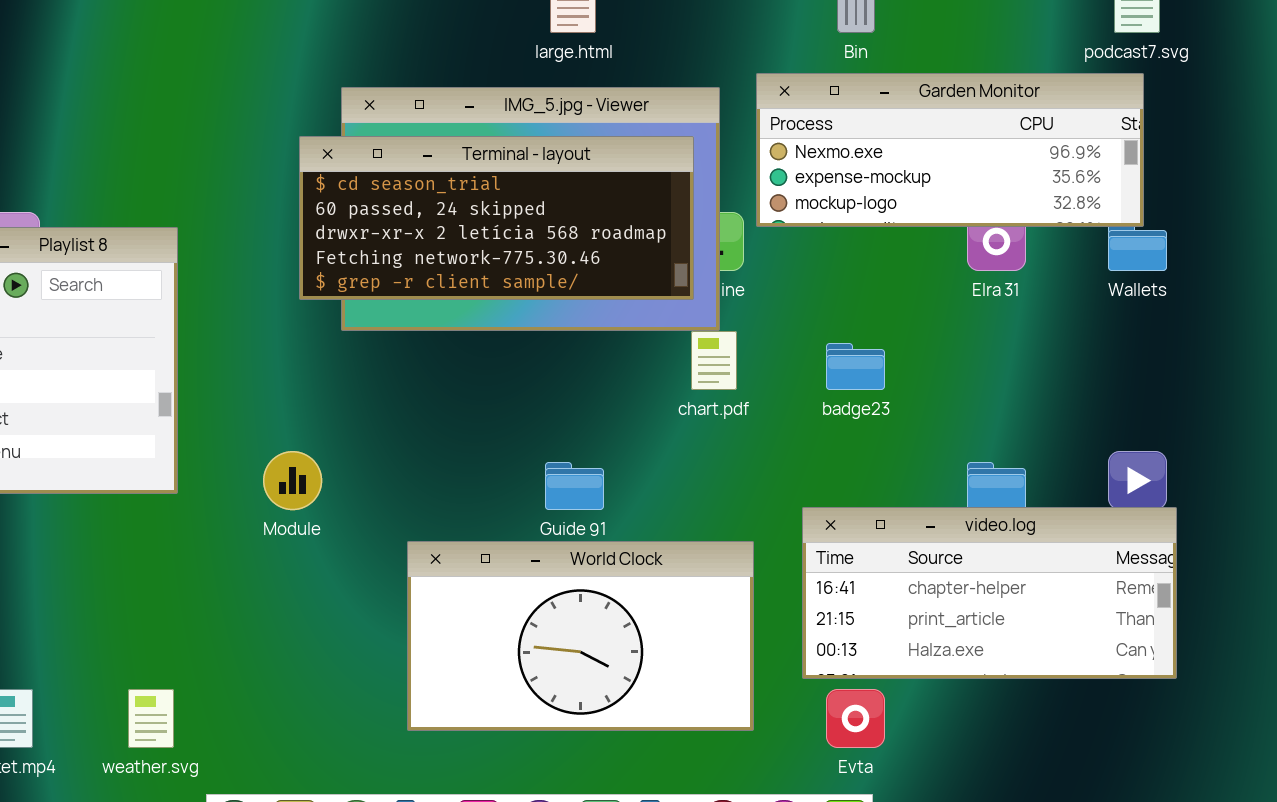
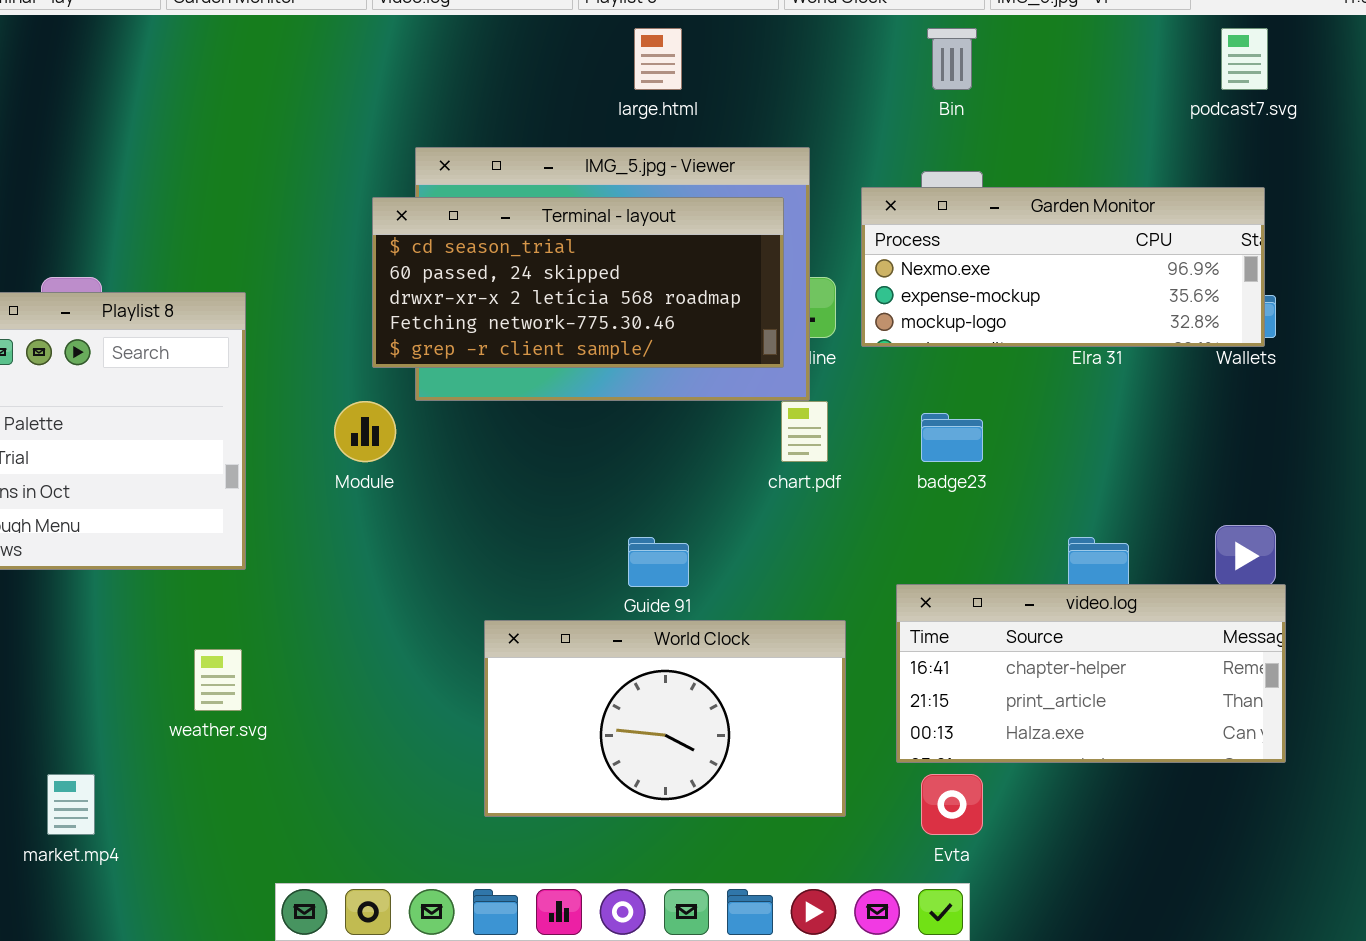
Garden Monitor: [756,73,1144,227] -> [861,187,1265,347], moved
Module: [263,451,322,510] -> [334,401,396,462], moved
weather.svg: [128,689,174,748] -> [194,649,242,711], moved

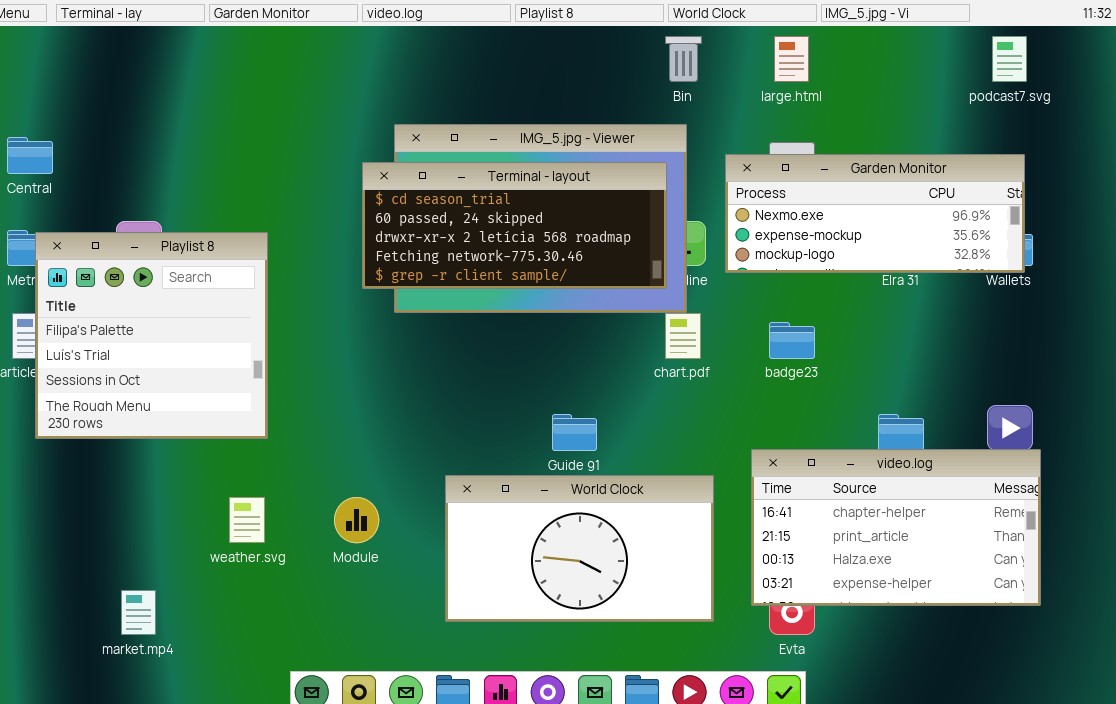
large.html: [634,28,682,90] -> [774,36,809,82], moved
Bin: [927,28,977,90] -> [665,36,702,82], moved
Module: [334,401,396,462] -> [334,497,379,543], moved
video.log: [896,584,1286,763] -> [751,449,1041,606], resized

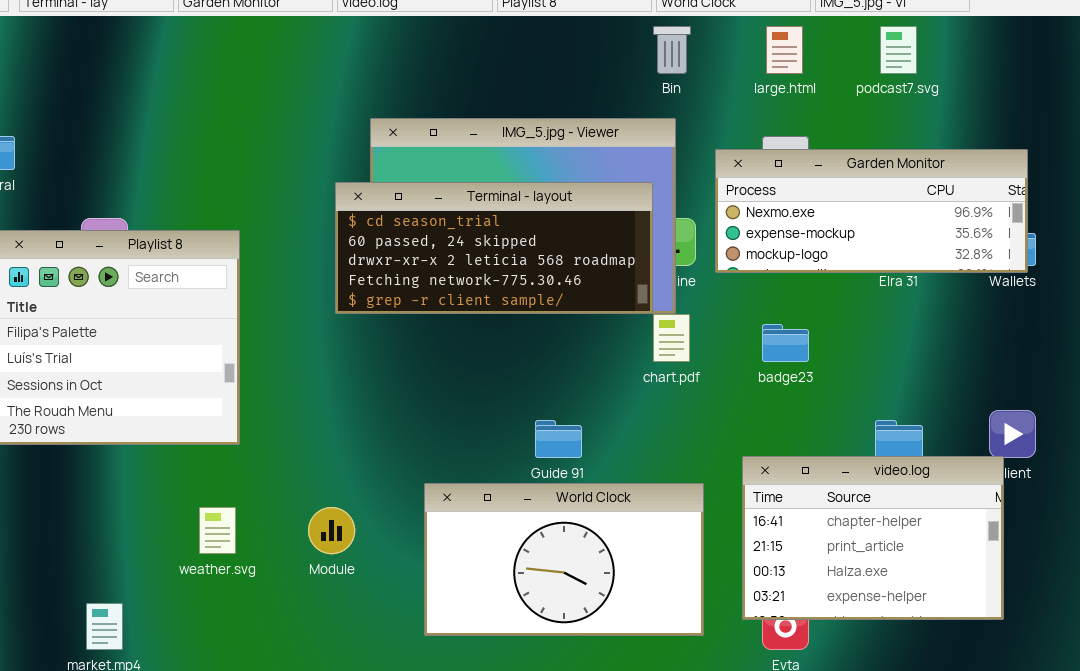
podcast7.svg: [992,36,1027,82] -> [880,26,917,74], moved
Terminal - layout: [362,162,667,289] -> [335,182,653,314], moved
video.log: [751,449,1041,606] -> [742,456,1004,620], resized

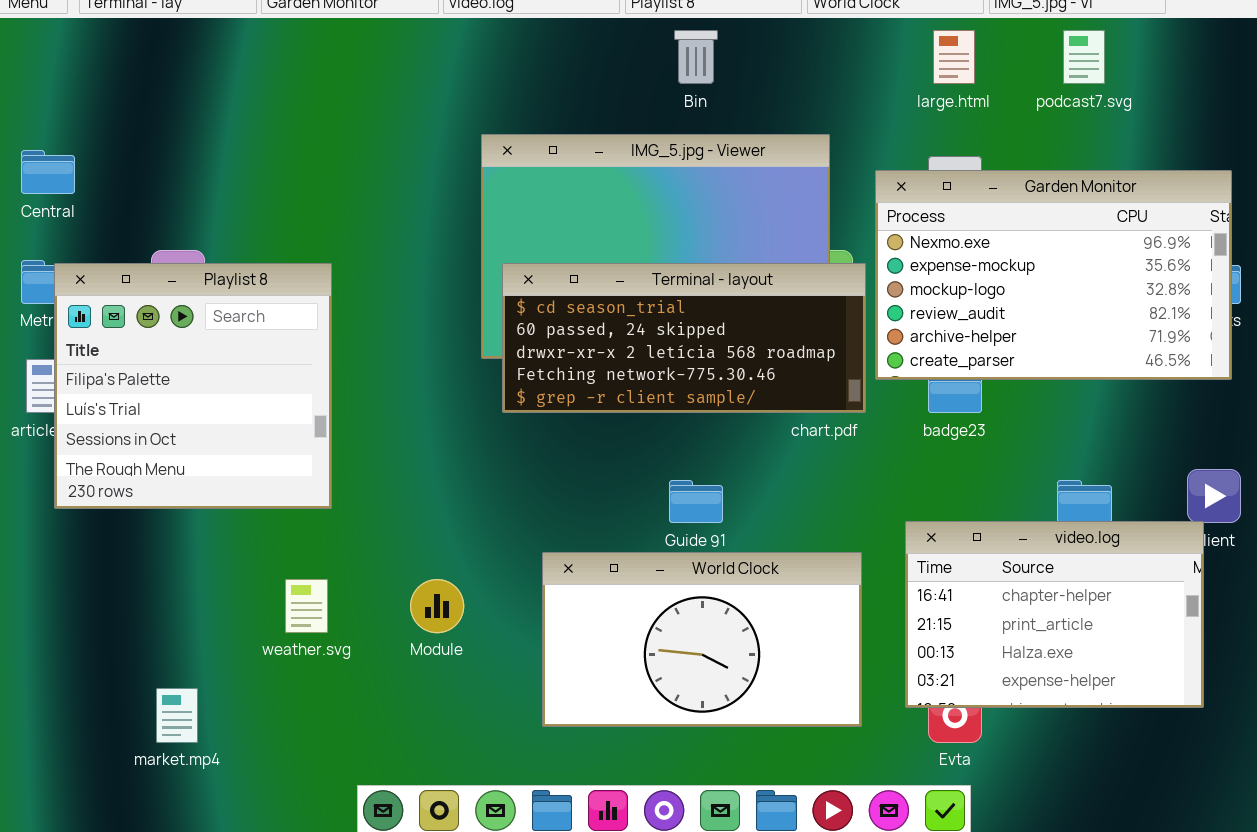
Bin: [653,26,691,74] -> [674,30,718,84], moved
Garden Monitor: [715,149,1028,273] -> [875,170,1232,380], resized
Terminal - layout: [335,182,653,314] -> [502,263,866,413], moved

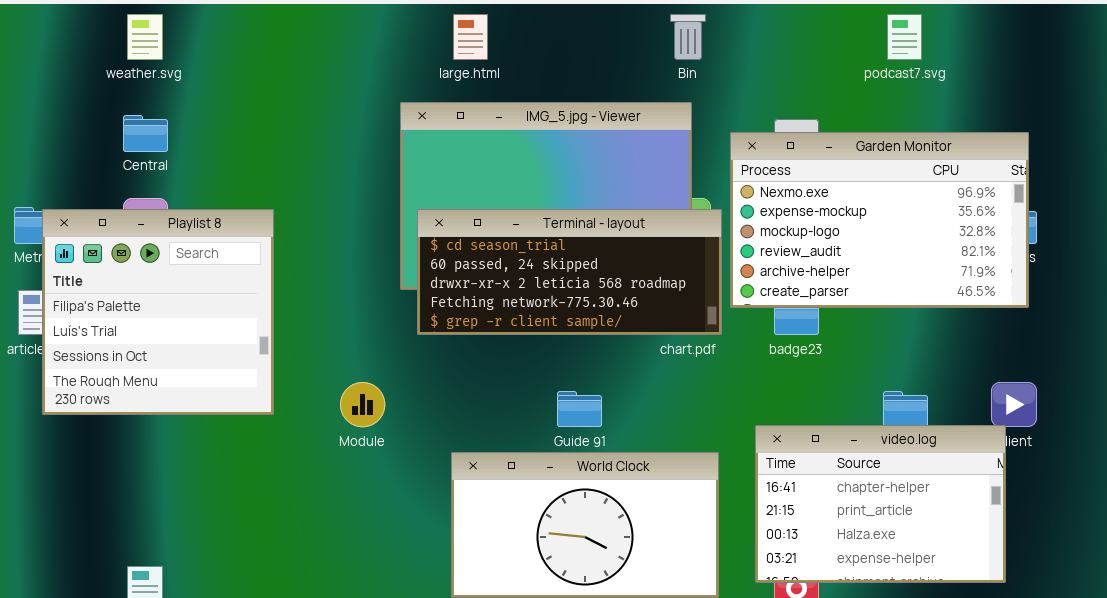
Bin: [674,30,718,84] -> [670,14,706,60], moved
large.html: [933,30,975,84] -> [453,14,488,60], moved
Central: [21,150,75,194] -> [123,115,168,152], moved
weather.svg: [285,579,328,633] -> [127,14,163,60], moved
Module: [410,579,464,633] -> [340,382,385,427], moved

